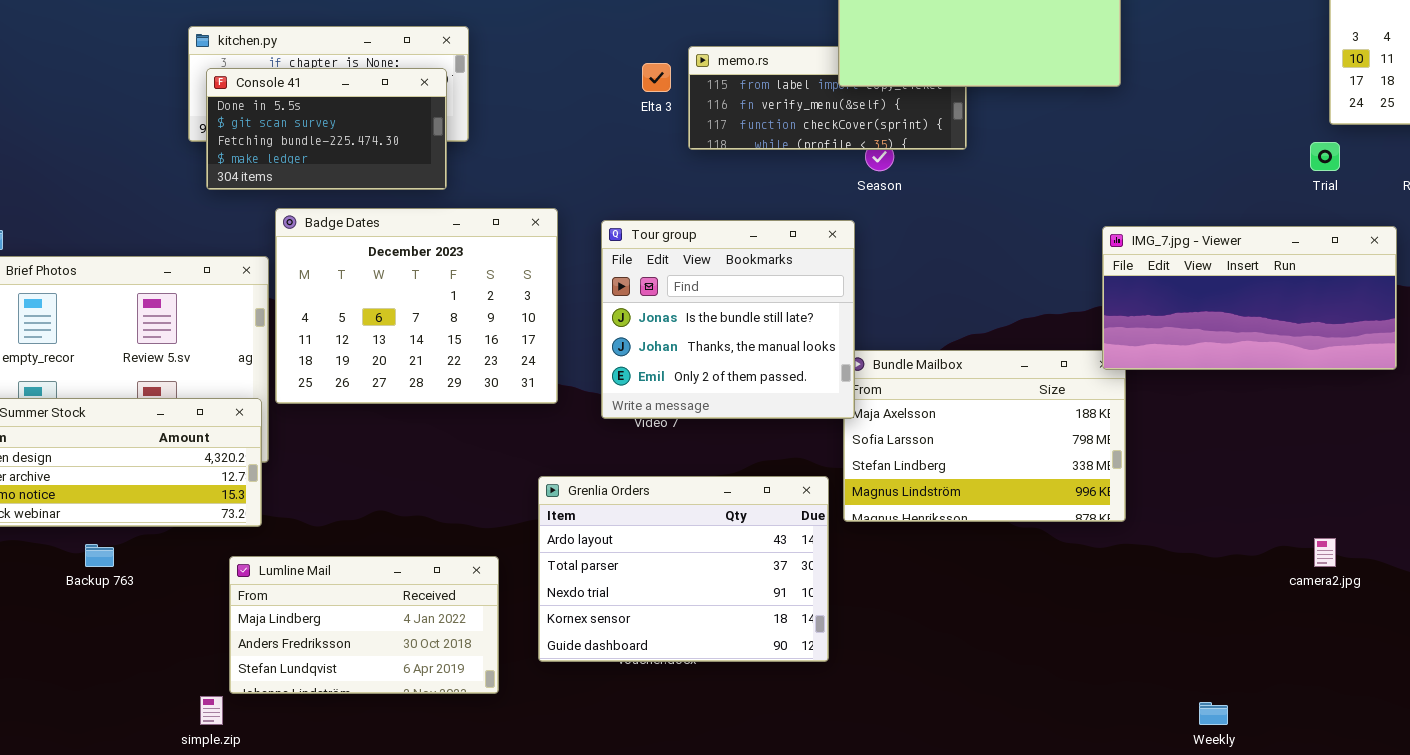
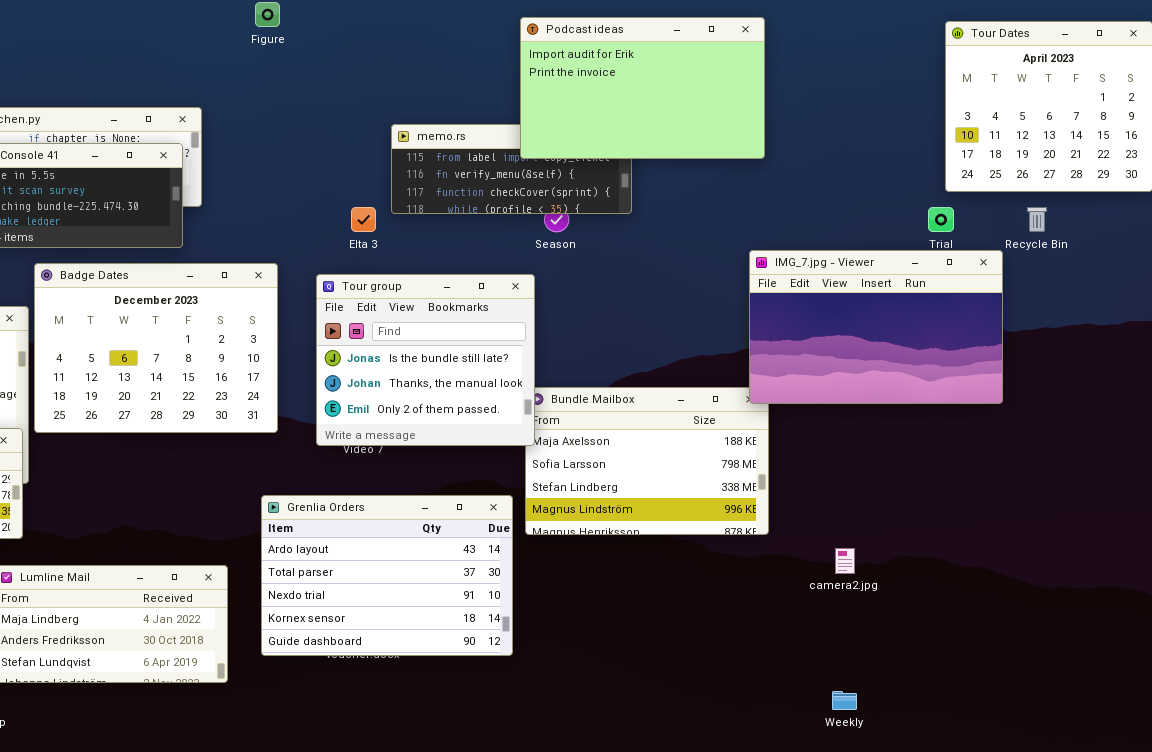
Elta 3: [642,63,671,92] -> [351,207,376,232], moved
IMG_7.jpg - Viewer: [1102,226,1397,370] -> [749,250,1003,404], resized
camera2.jpg: [1314,538,1336,567] -> [835,548,855,574], moved

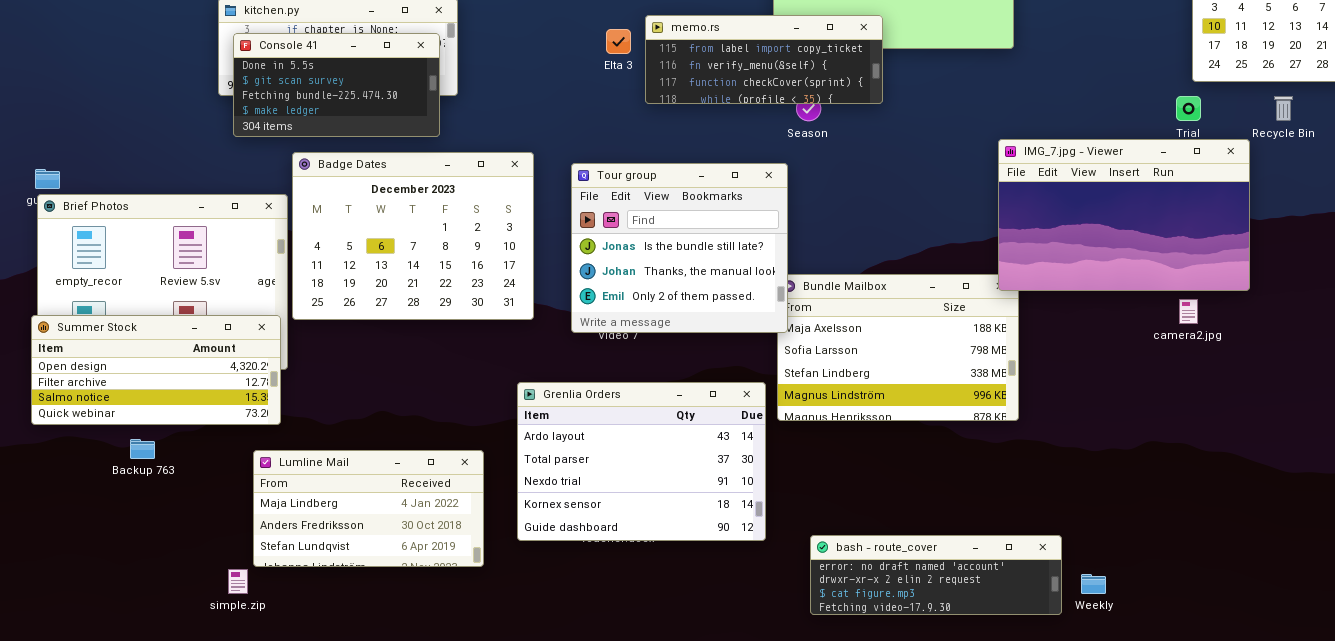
memo.rs: [391,124,632,214] -> [645,15,883,104], raised
Elta 3: [351,207,376,232] -> [606,29,631,54], moved
camera2.jpg: [835,548,855,574] -> [1179,299,1198,324], moved
bash - route_cover: none -> [810,535,1062,615], opened

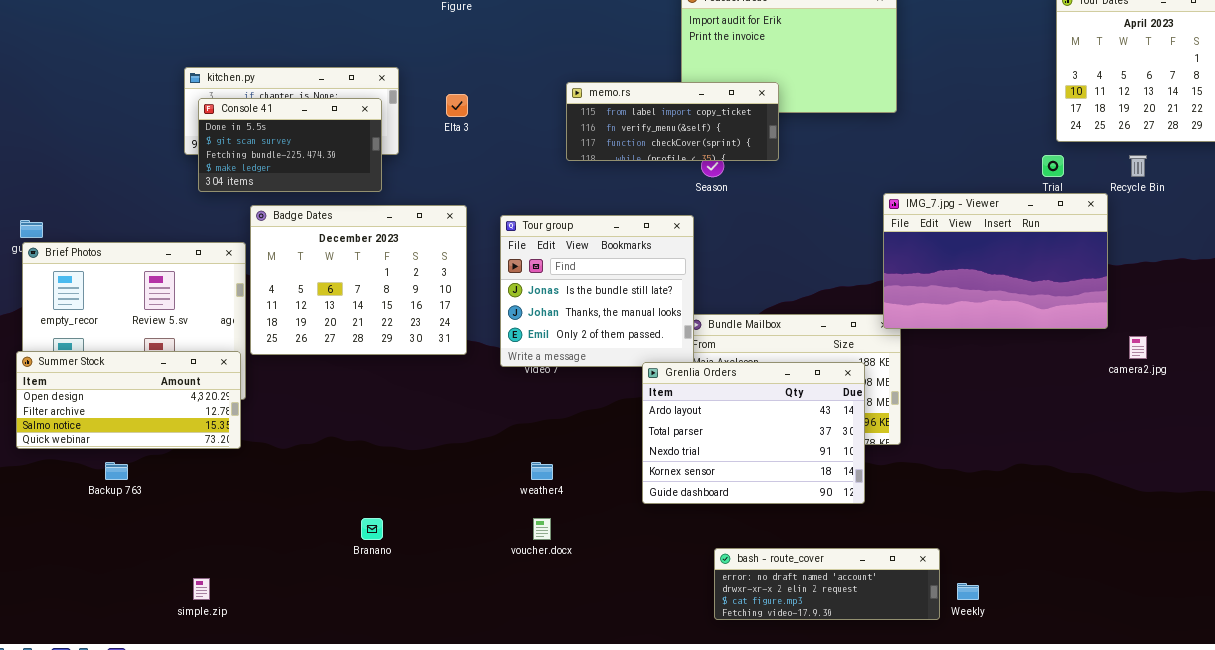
Elta 3: [606,29,631,54] -> [446,94,468,117], moved
camera2.jpg: [1179,299,1198,324] -> [1129,336,1147,359], moved
Grenlia Orders: [517,382,766,541] -> [642,362,865,504], moved
Lumline Mail: [253,450,484,567] -> none, closed

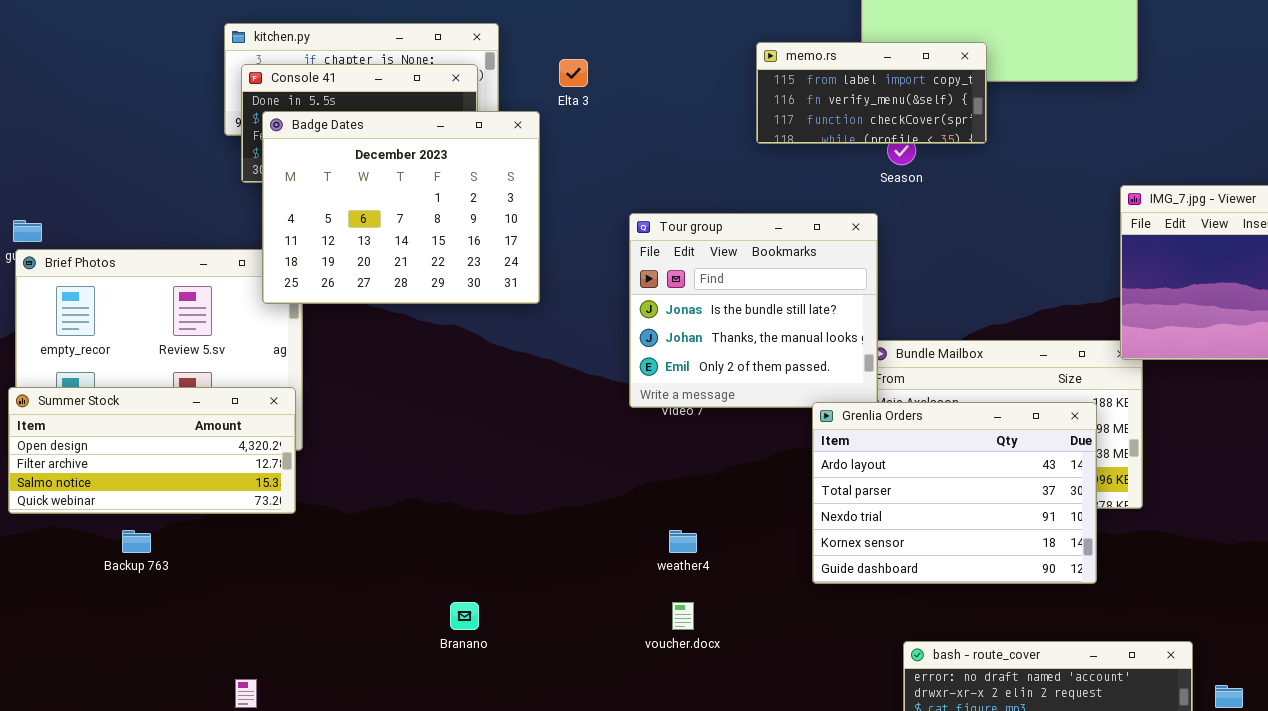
memo.rs: [566,82,779,161] -> [756,42,987,144], resized
Badge Dates: [250,205,467,355] -> [262,111,540,304], moved

